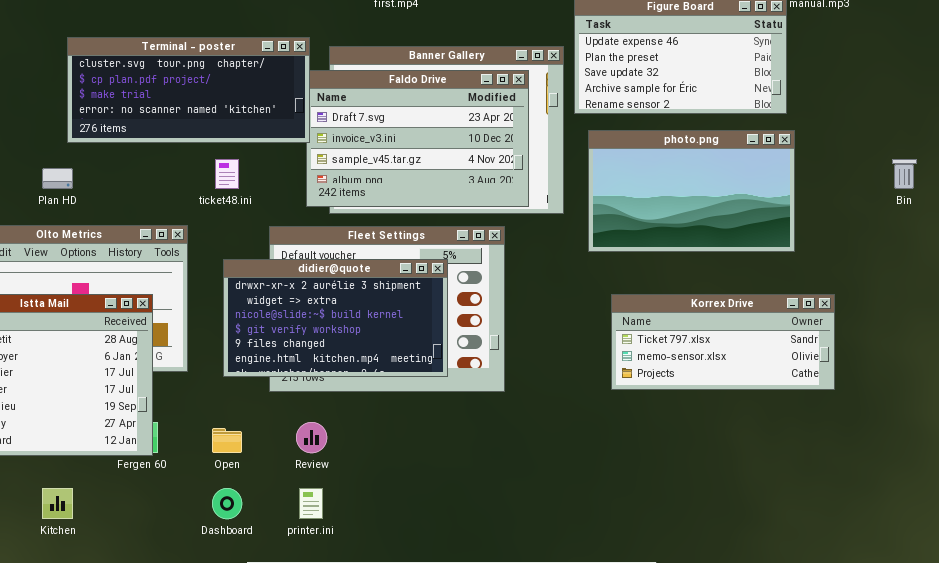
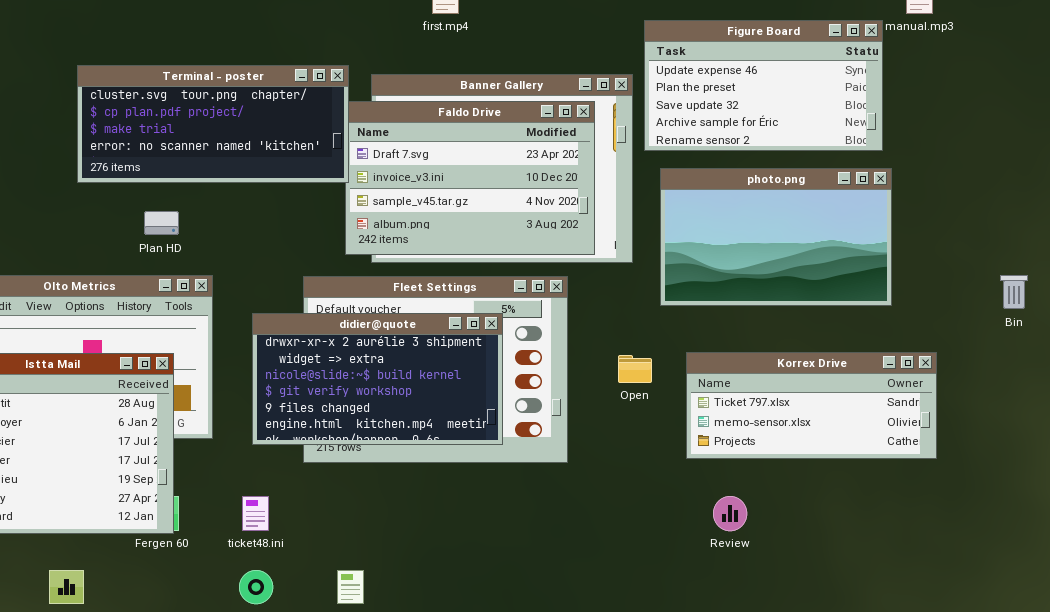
ticket48.ini: [215,159,239,189] -> [242,496,269,531], moved
Bin: [892,159,917,189] -> [1000,275,1028,309], moved
Plan HD: [42,168,73,189] -> [144,211,179,235], moved
Review: [296,422,327,453] -> [713,496,747,531], moved
Open: [212,428,242,453] -> [618,355,652,383], moved

